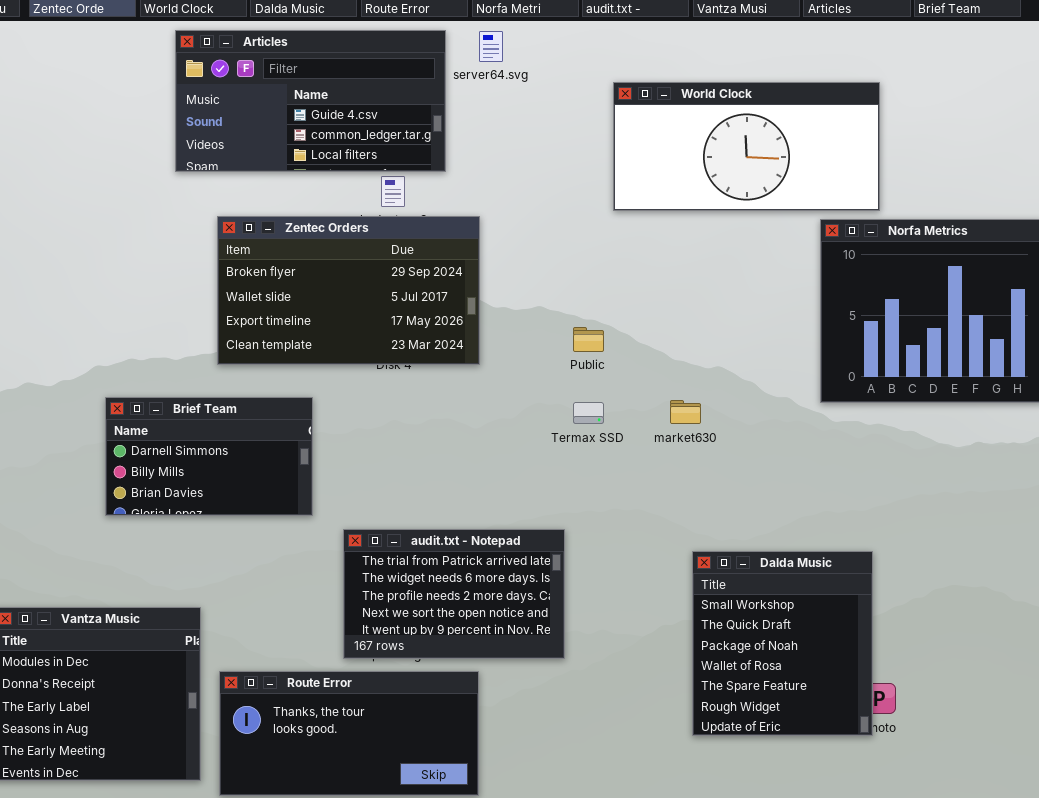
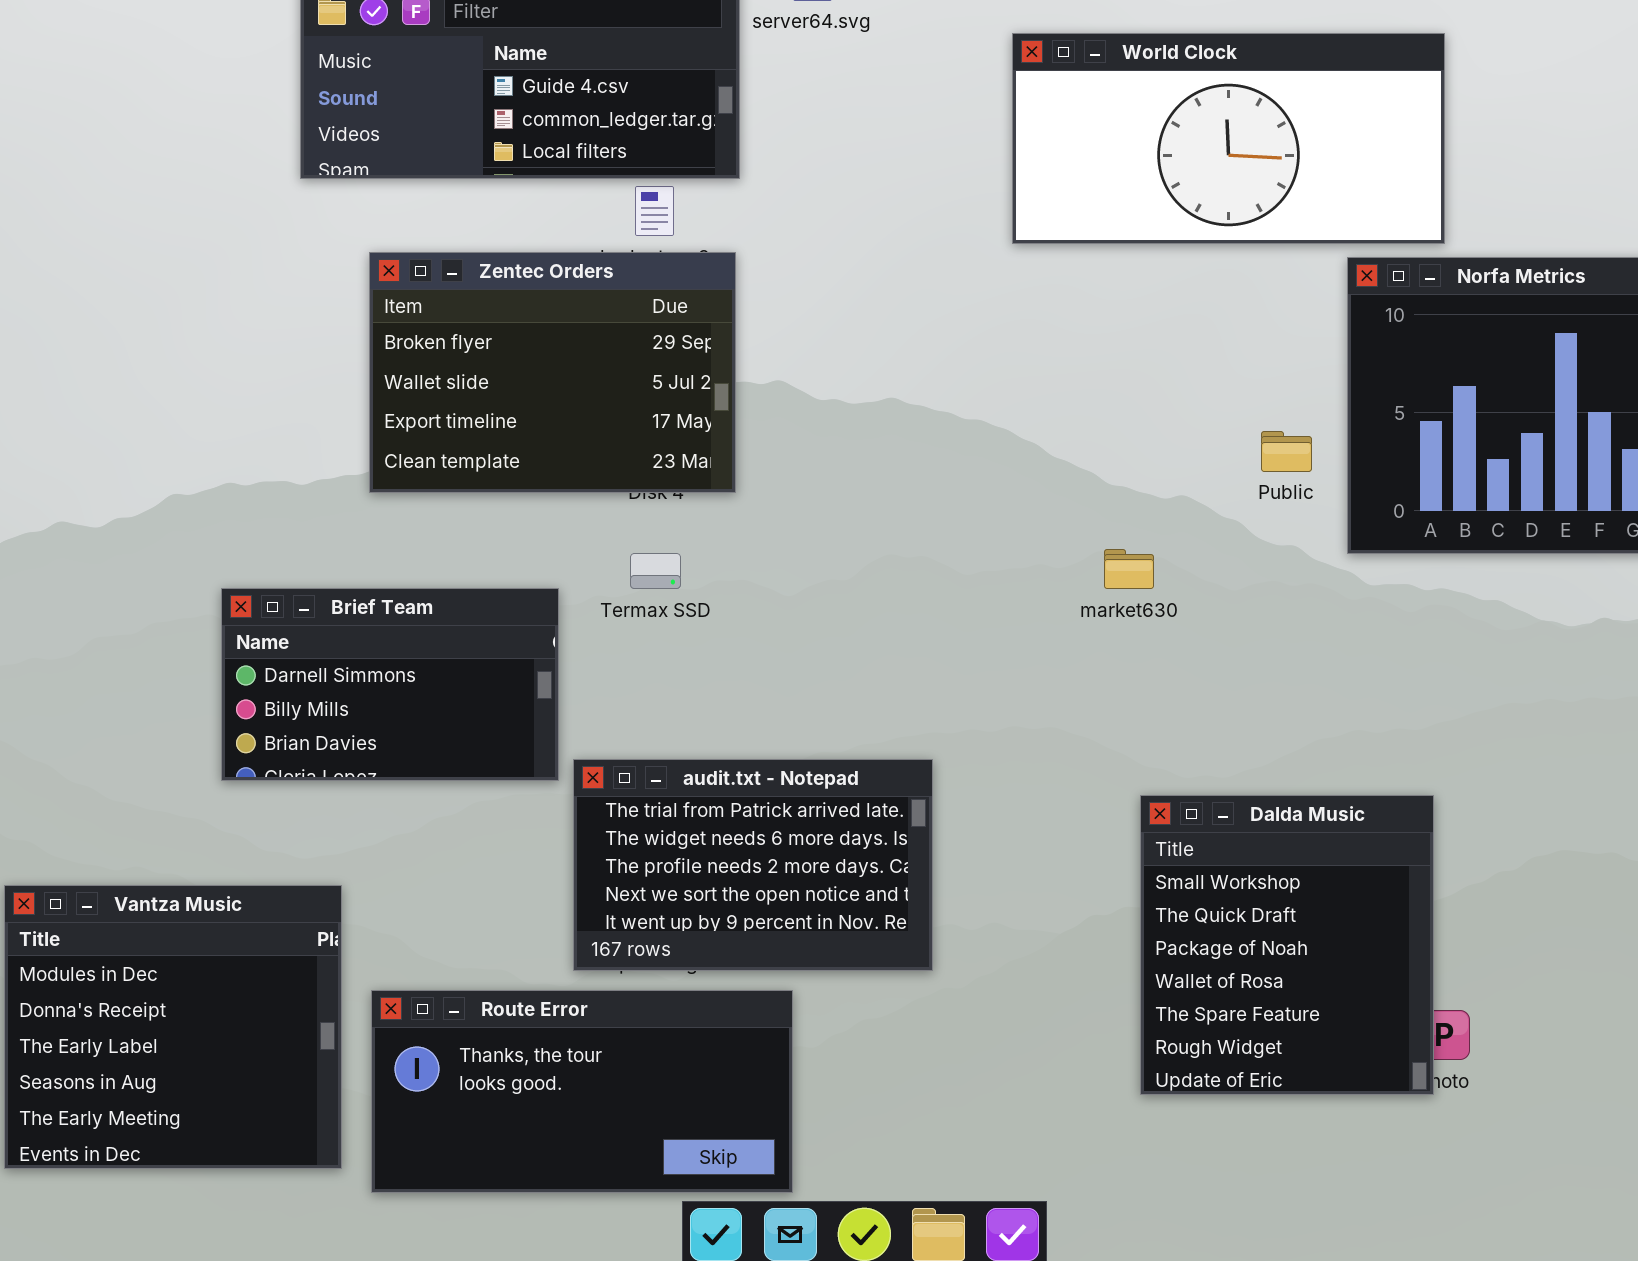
Zentec Orders: [217,216,480,365] -> [369,252,736,493], resized
Public: [573,327,604,352] -> [1261,431,1312,472], moved
Brief Team: [105,397,313,516] -> [221,588,559,781], moved
Termax SSD: [573,402,604,424] -> [630,553,681,589], moved

